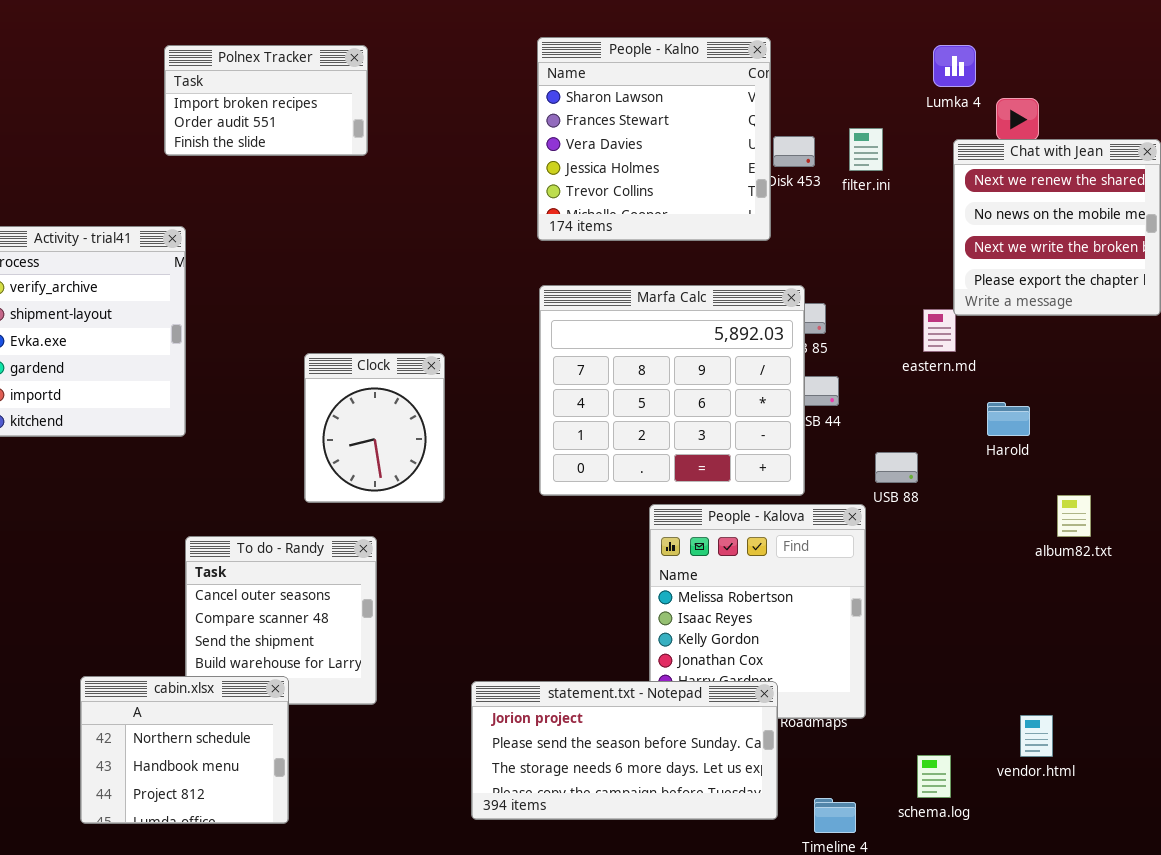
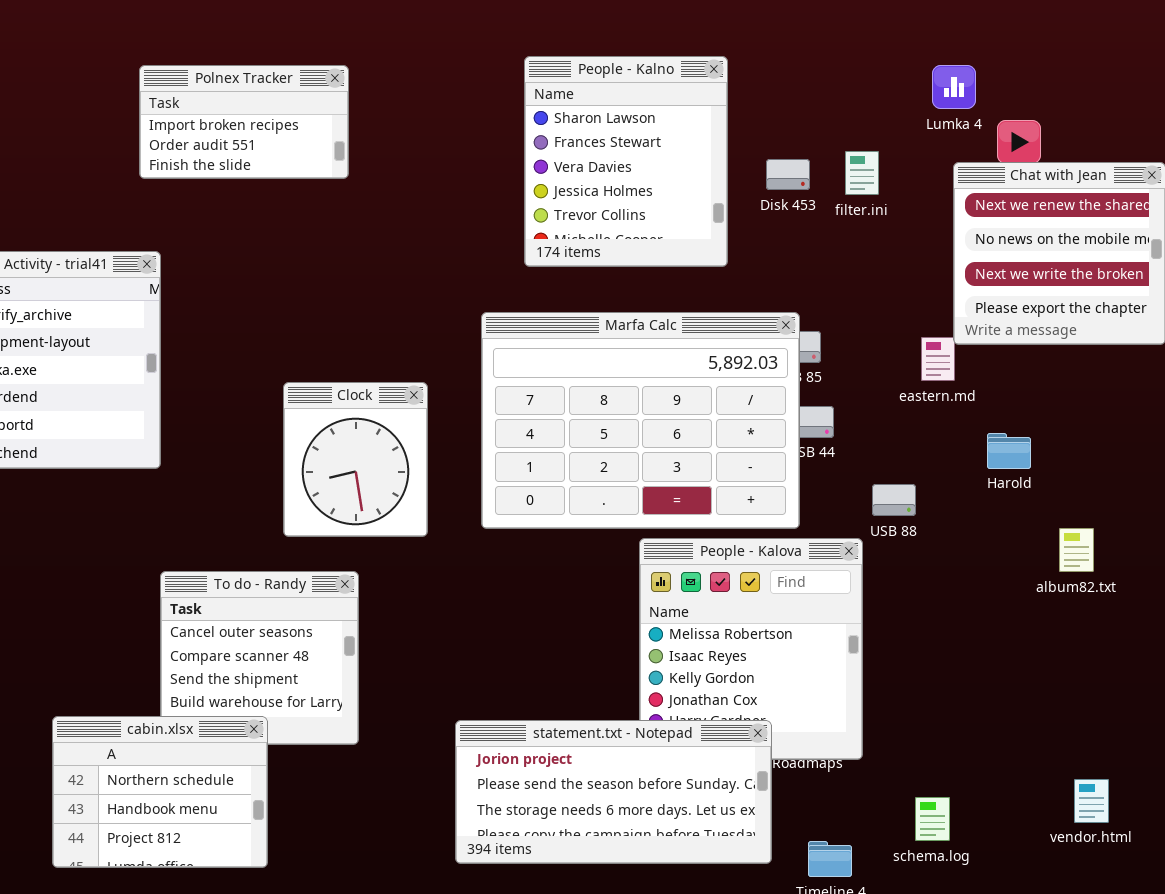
People - Kalno: [537,37,771,241] -> [524,56,728,267], resized
Marfa Calc: [539,285,805,496] -> [481,312,800,529], resized
vendor.html: [1020,715,1053,757] -> [1074,779,1109,823], moved

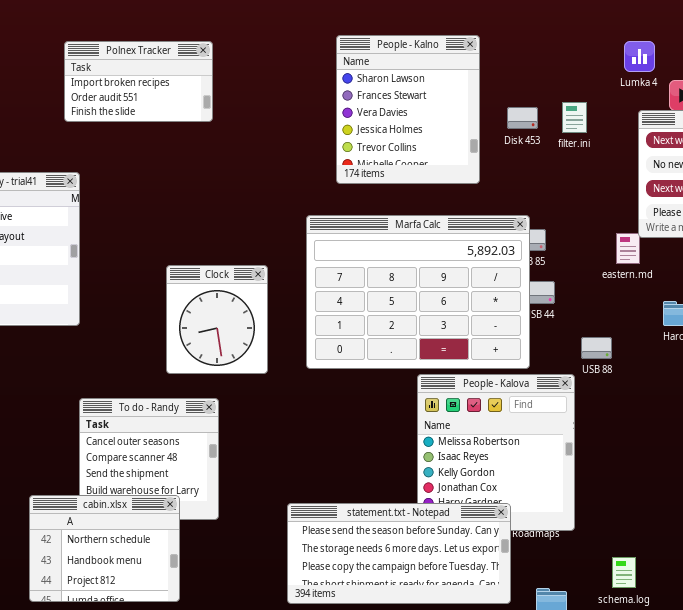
cabin.xlsx: [52,716,268,868] -> [29,495,180,602], moved
statement.txt - Notepad: [455,720,772,864] -> [287,503,511,604], scrolled down 1 row

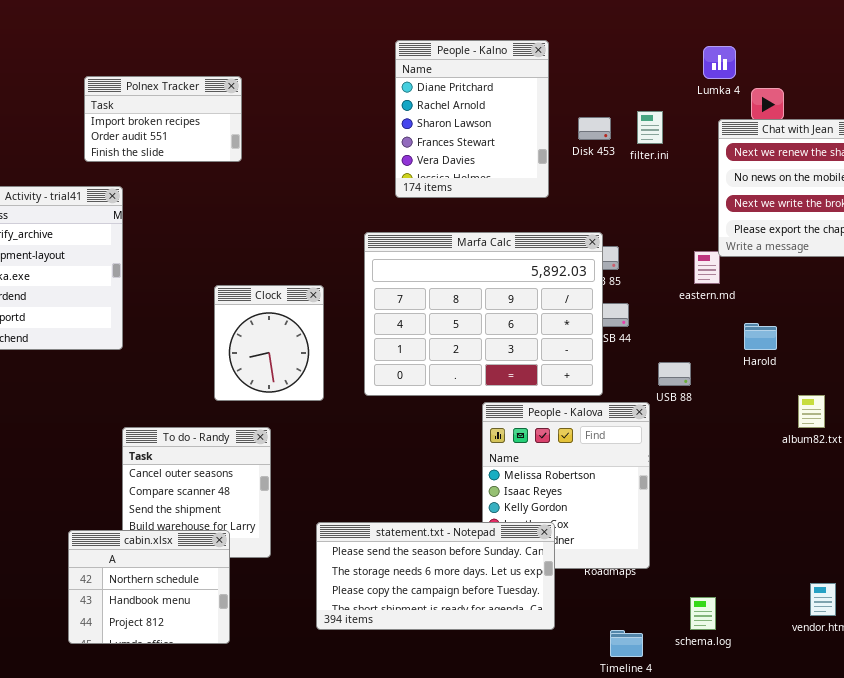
People - Kalno: [336,35,480,184] -> [395,40,549,198], scrolled up 2 rows
Polnex Tracker: [64,41,213,122] -> [84,76,242,162], moved
statement.txt - Notepad: [287,503,511,604] -> [316,522,555,630], moved

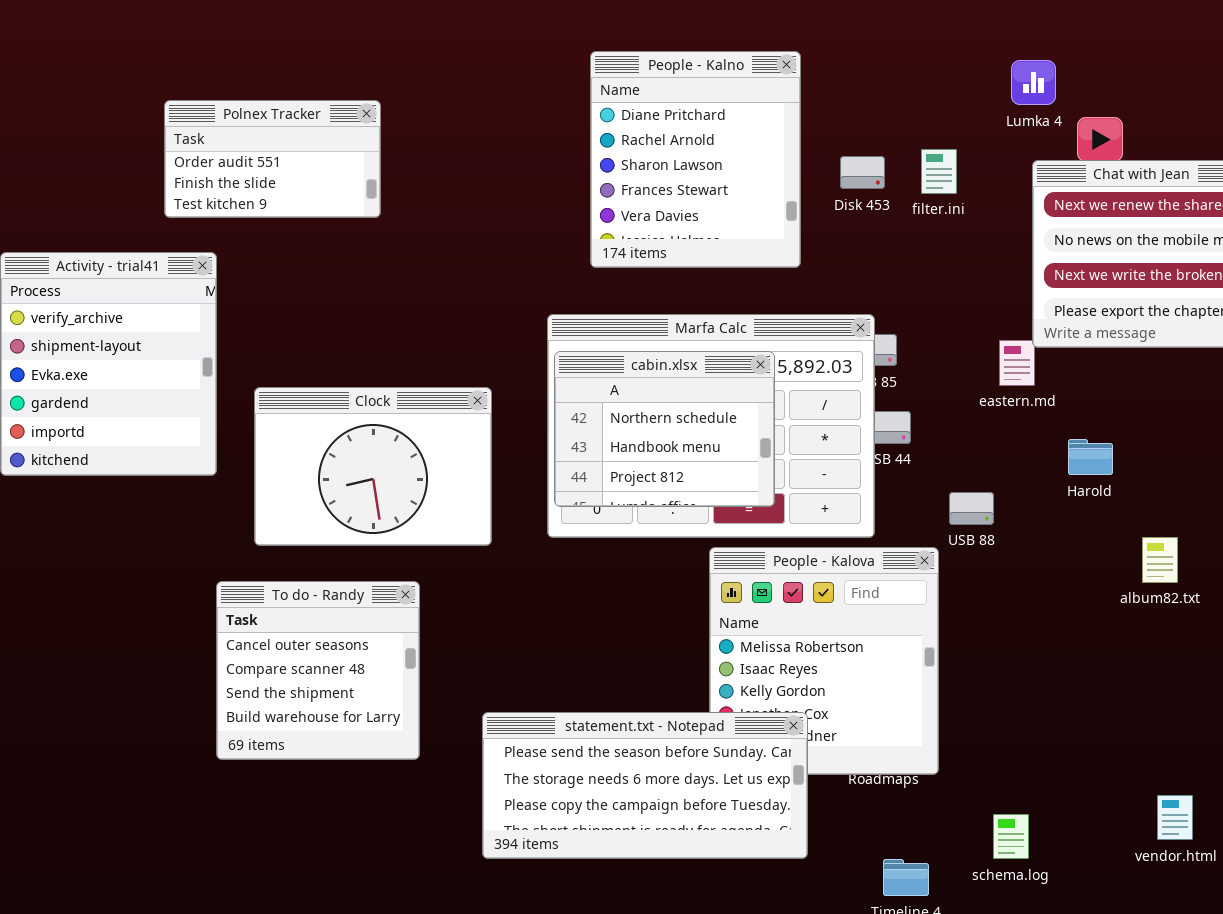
Polnex Tracker: [84,76,242,162] -> [164,100,381,218], scrolled down 1 row
Clock: [214,285,324,401] -> [254,387,492,546], resized
cabin.xlsx: [68,530,230,644] -> [554,351,775,507], moved

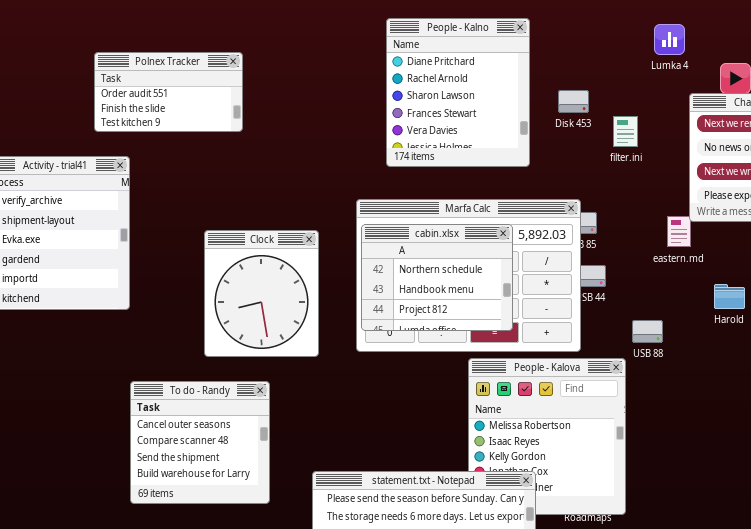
Lumka 4: [1011,60,1056,105] -> [654,24,685,55], moved
filter.ini: [921,149,957,194] -> [613,116,638,147], moved
Clock: [254,387,492,546] -> [204,230,319,357], resized

